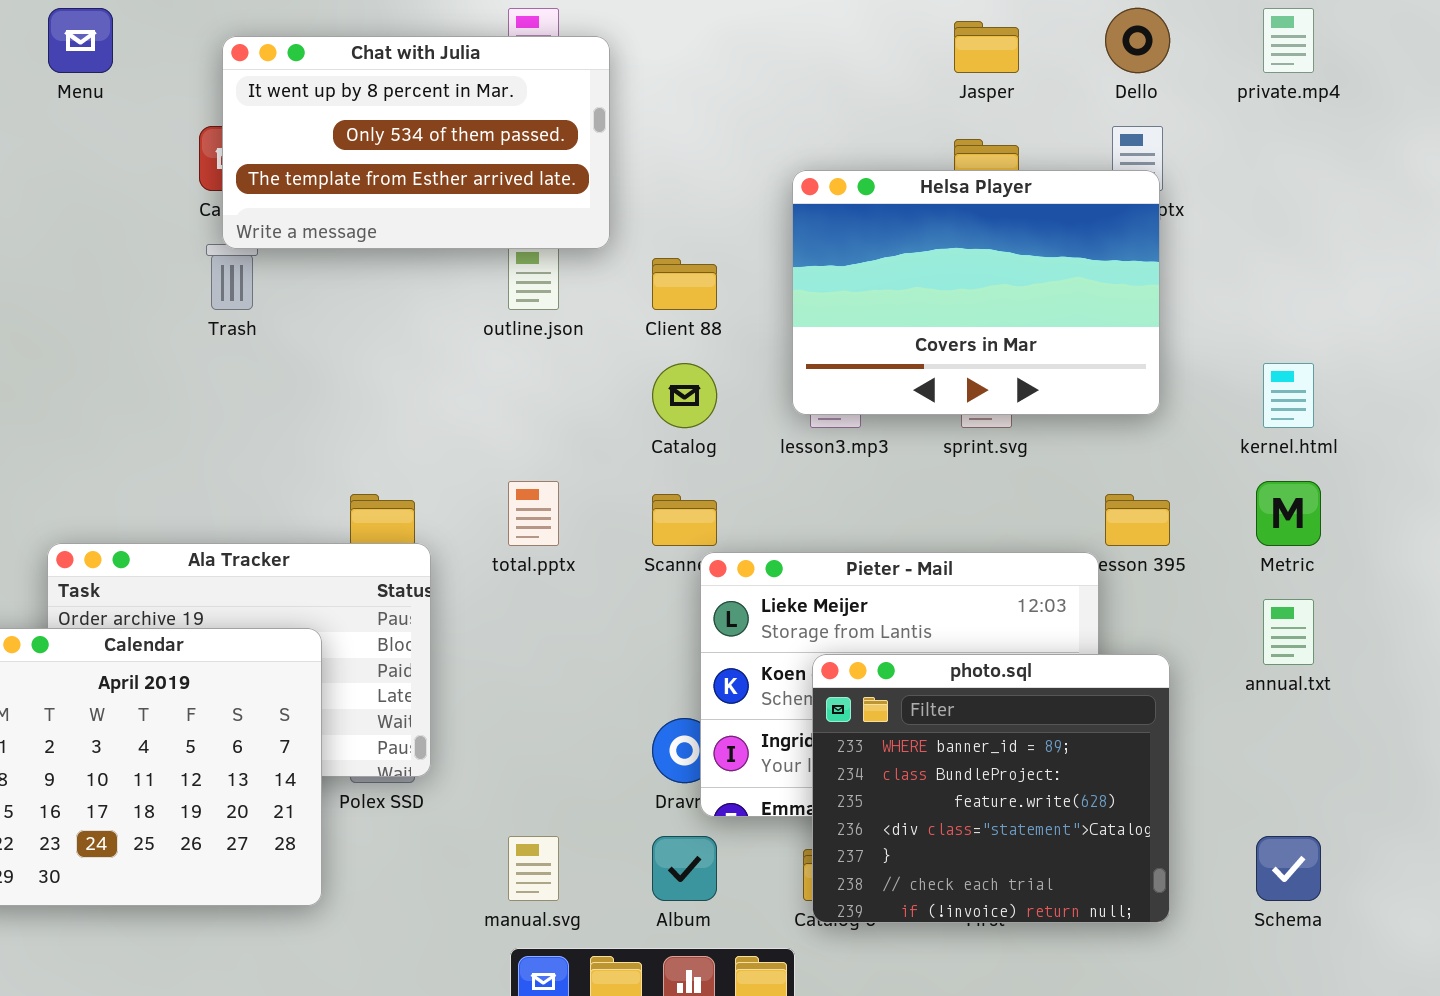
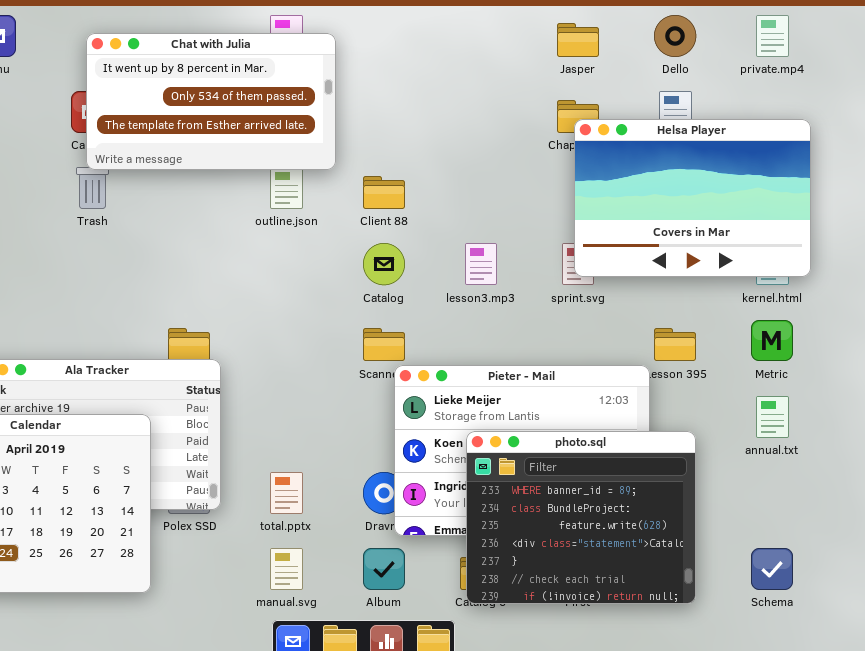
Helsa Player: [792,170,1160,415] -> [574,119,811,277], moved
total.pptx: [508,481,559,546] -> [270,472,303,514], moved

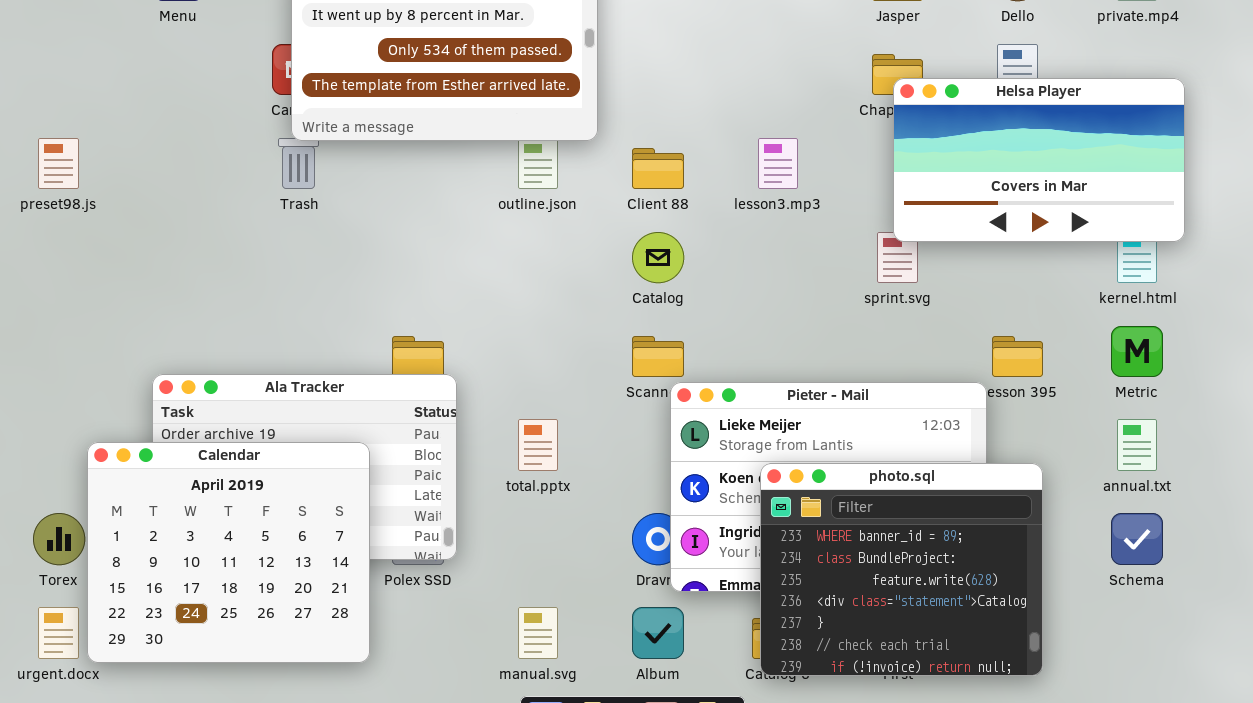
Helsa Player: [574,119,811,277] -> [893,78,1185,242], resized
lesson3.mp3: [465,243,497,285] -> [758,138,798,189], moved
total.pptx: [270,472,303,514] -> [518,419,558,471], moved
Schema: [751,548,793,590] -> [1111,513,1163,565], moved

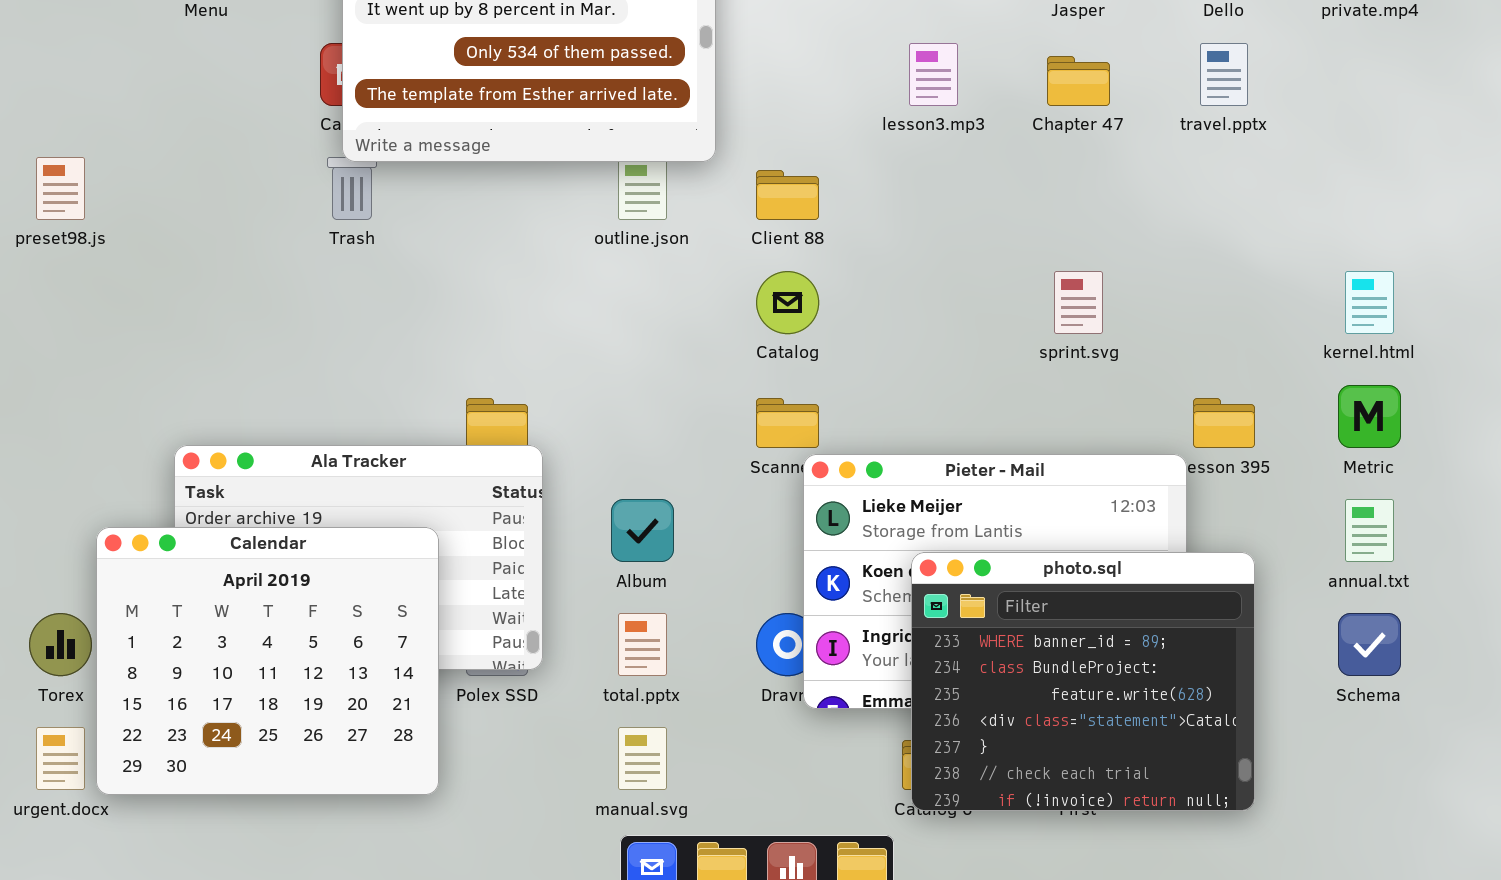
Helsa Player: [893,78,1185,242] -> none, closed
lesson3.mp3: [758,138,798,189] -> [909,43,958,106], moved
total.pptx: [518,419,558,471] -> [618,613,667,676], moved
Album: [632,607,684,659] -> [611,499,674,562], moved

